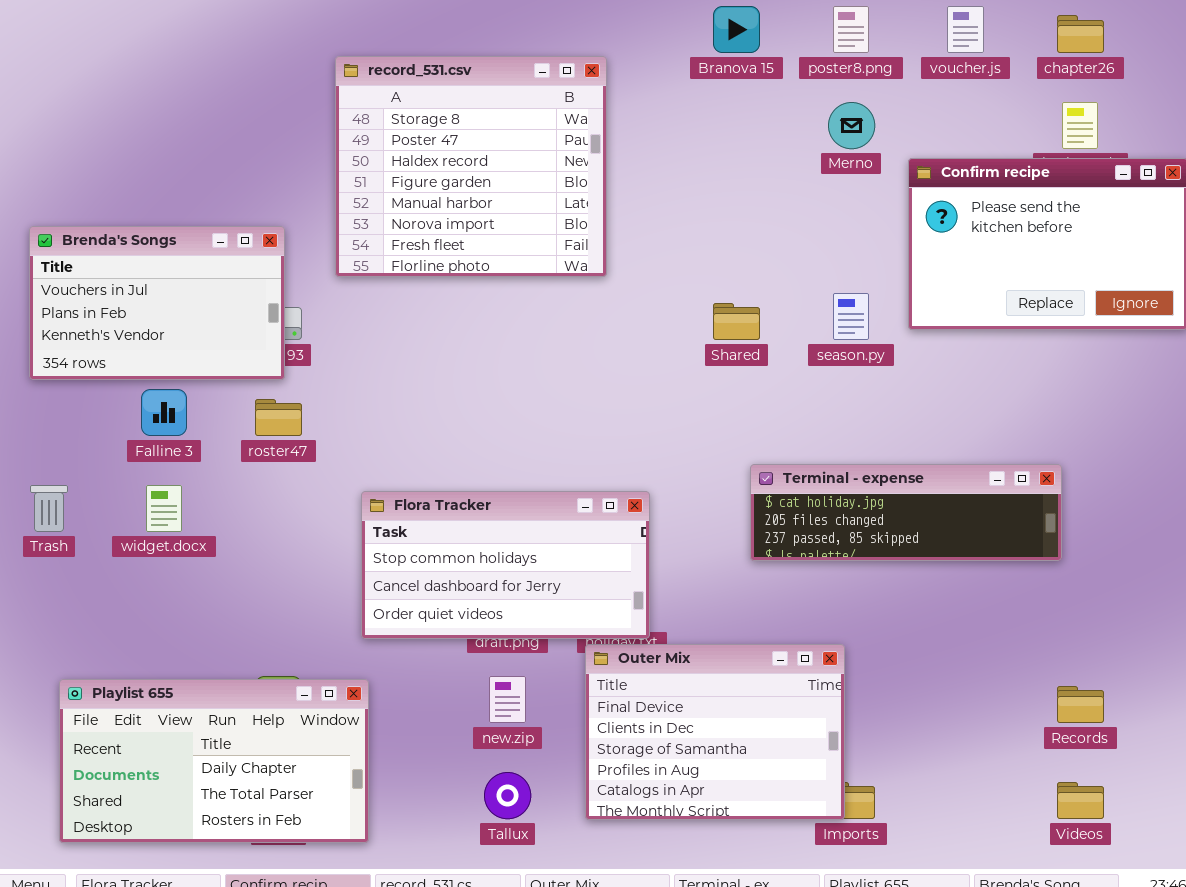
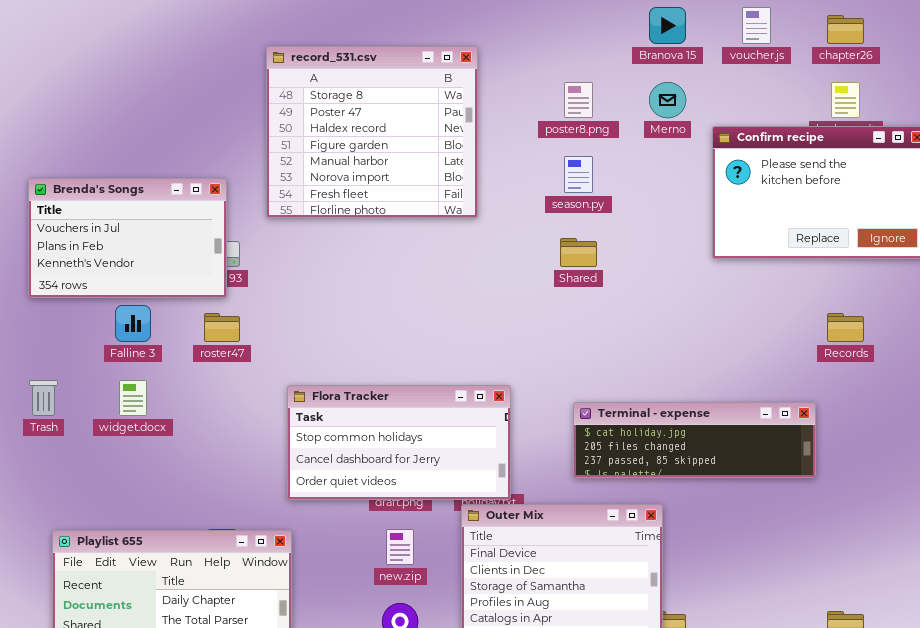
Branova 15: [713,6,760,53] -> [649,7,686,44], moved
poster8.png: [833,6,869,53] -> [564,82,593,118], moved
season.py: [833,293,869,340] -> [564,156,593,193], moved
Terminal - expense: [750,464,1062,561] -> [573,402,816,478], moved
Records: [1057,686,1104,723] -> [827,313,864,342], moved

